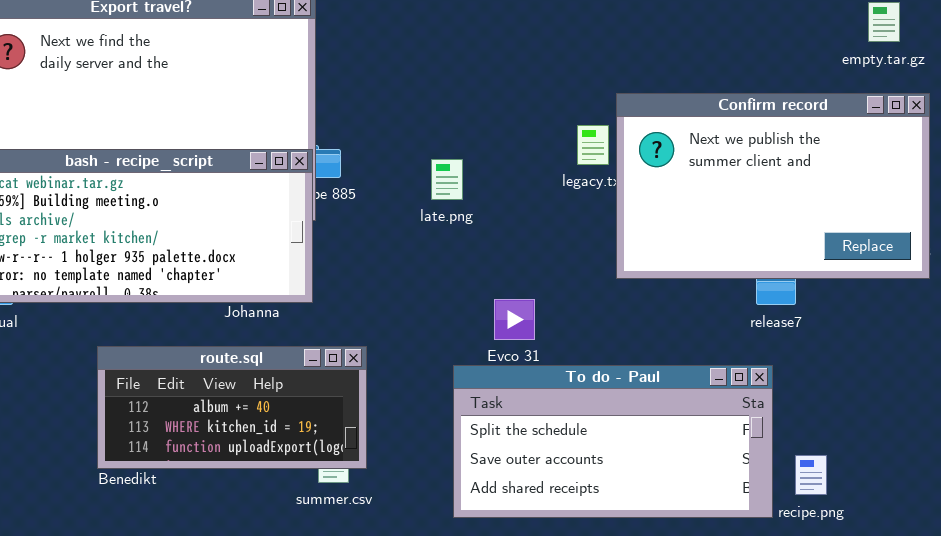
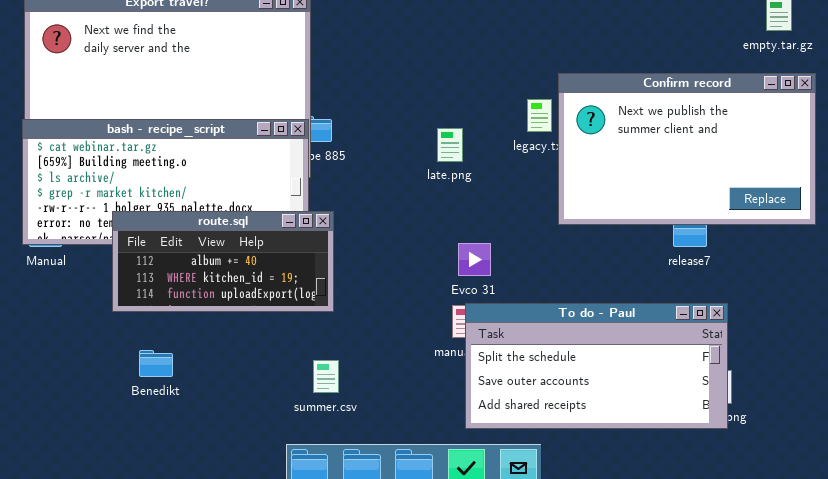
late.png: [431,159,463,200] -> [437,128,463,162], moved
route.sql: [97,346,367,469] -> [112,211,334,312], moved
To do - Paul: [453,365,773,518] -> [465,303,728,429], moved

